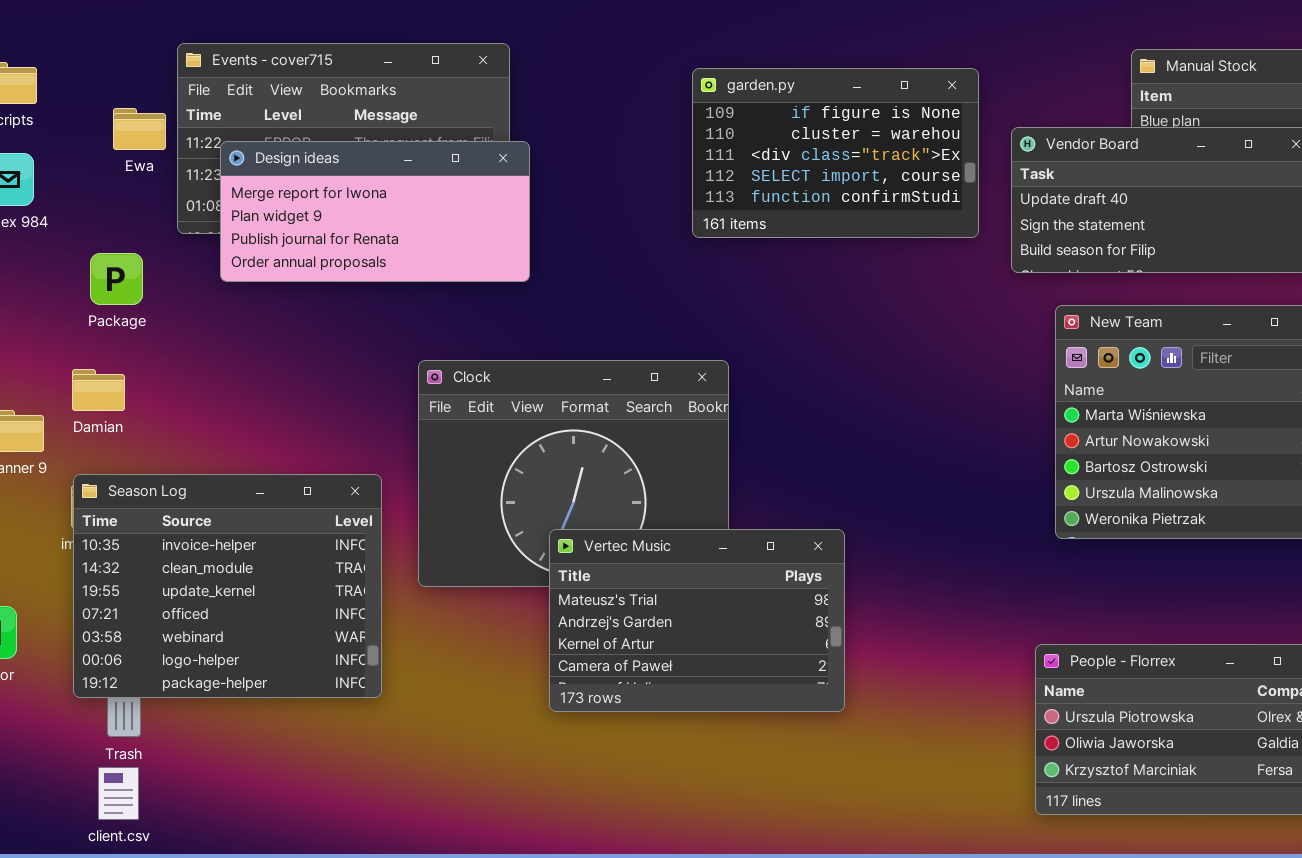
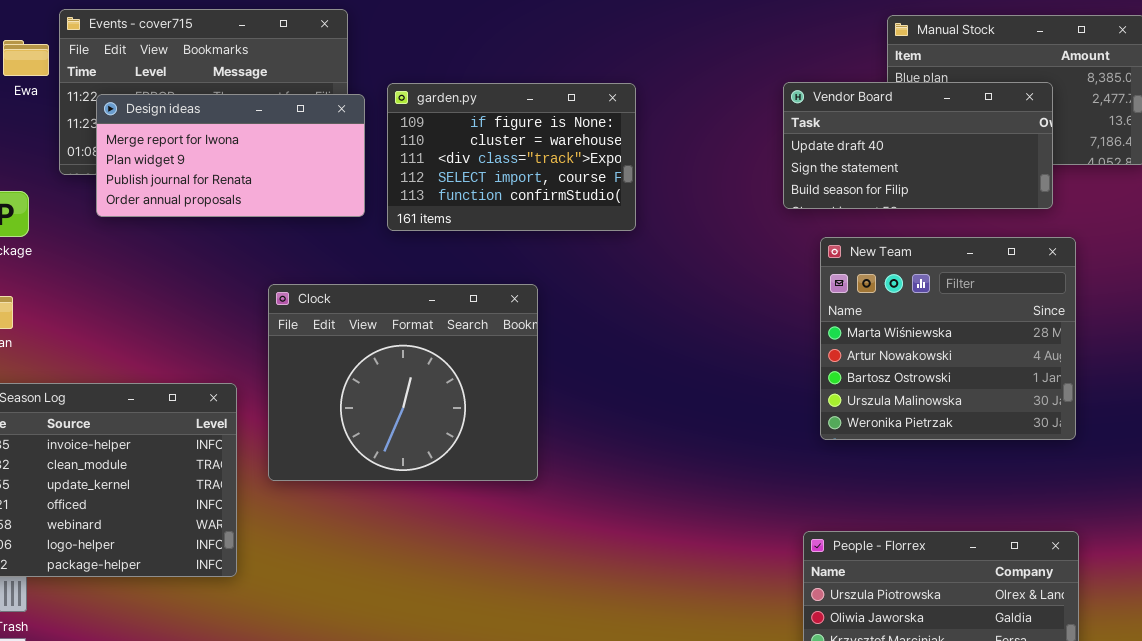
garden.py: [692,68,979,238] -> [387,83,636,231], moved
Ewa: [113,108,166,150] -> [3,40,49,76], moved
Vertec Music: [549,529,845,712] -> none, closed

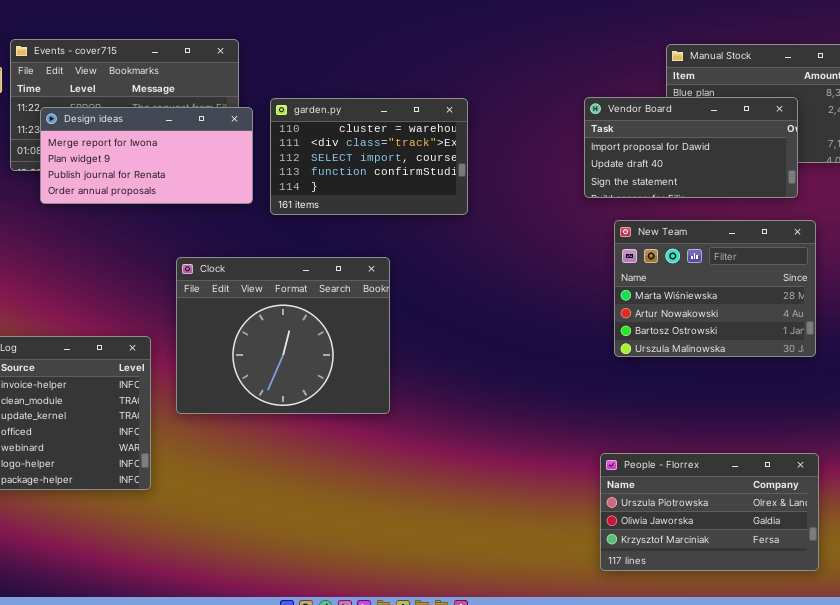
Vendor Board: [783,82,1053,209] -> [584,97,798,198], scrolled up 1 row
garden.py: [387,83,636,231] -> [270,98,468,215], scrolled down 1 row
New Team: [820,237,1076,440] -> [614,220,816,357], resized

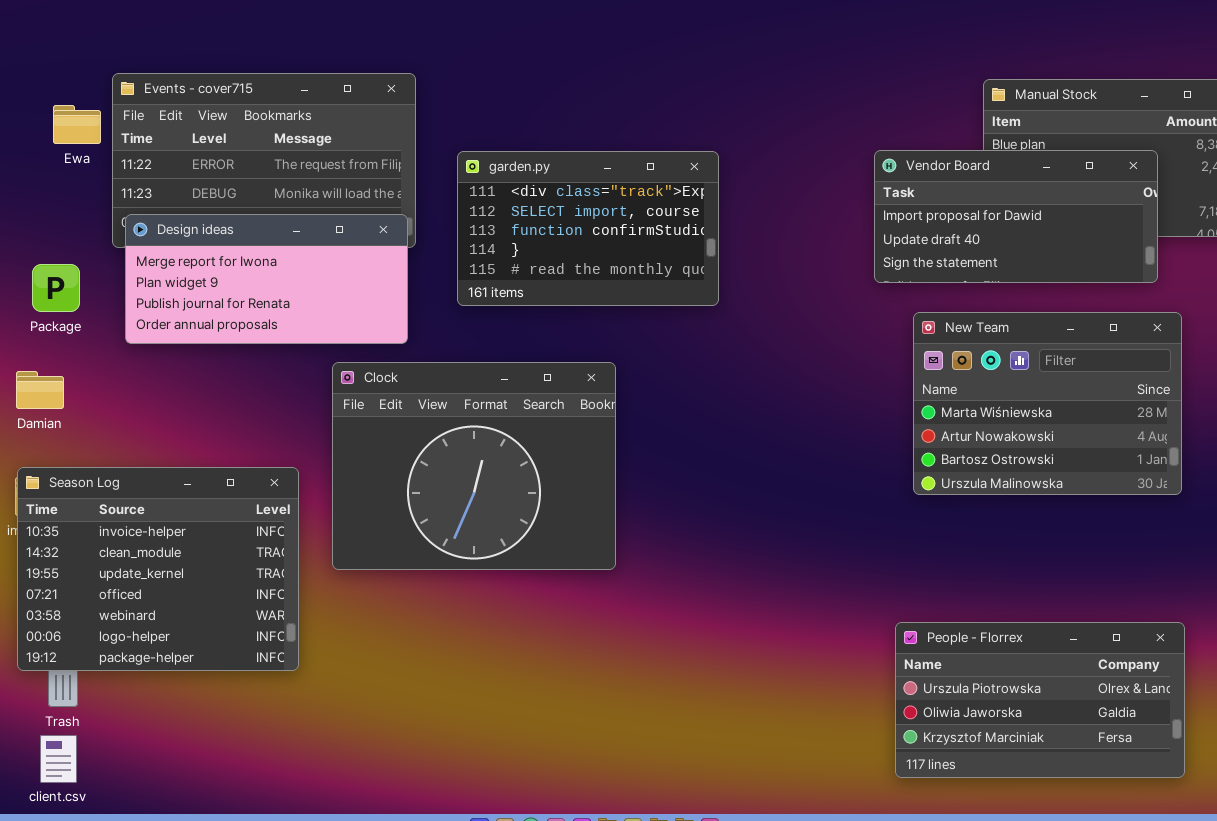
garden.py: [270,98,468,215] -> [457,151,719,306], scrolled down 1 row
Design ideas: [40,107,253,204] -> [125,214,408,344], moved

